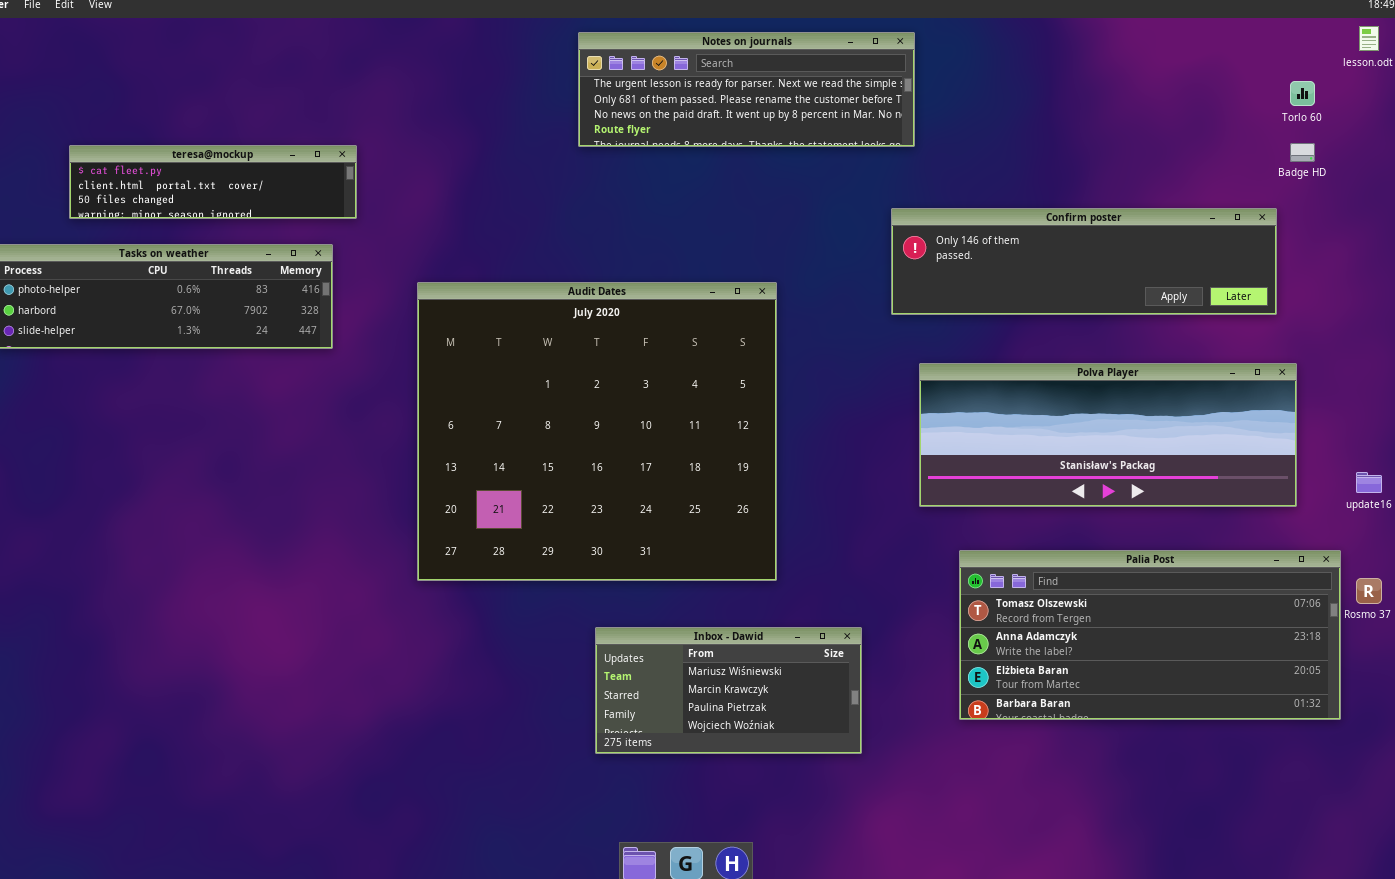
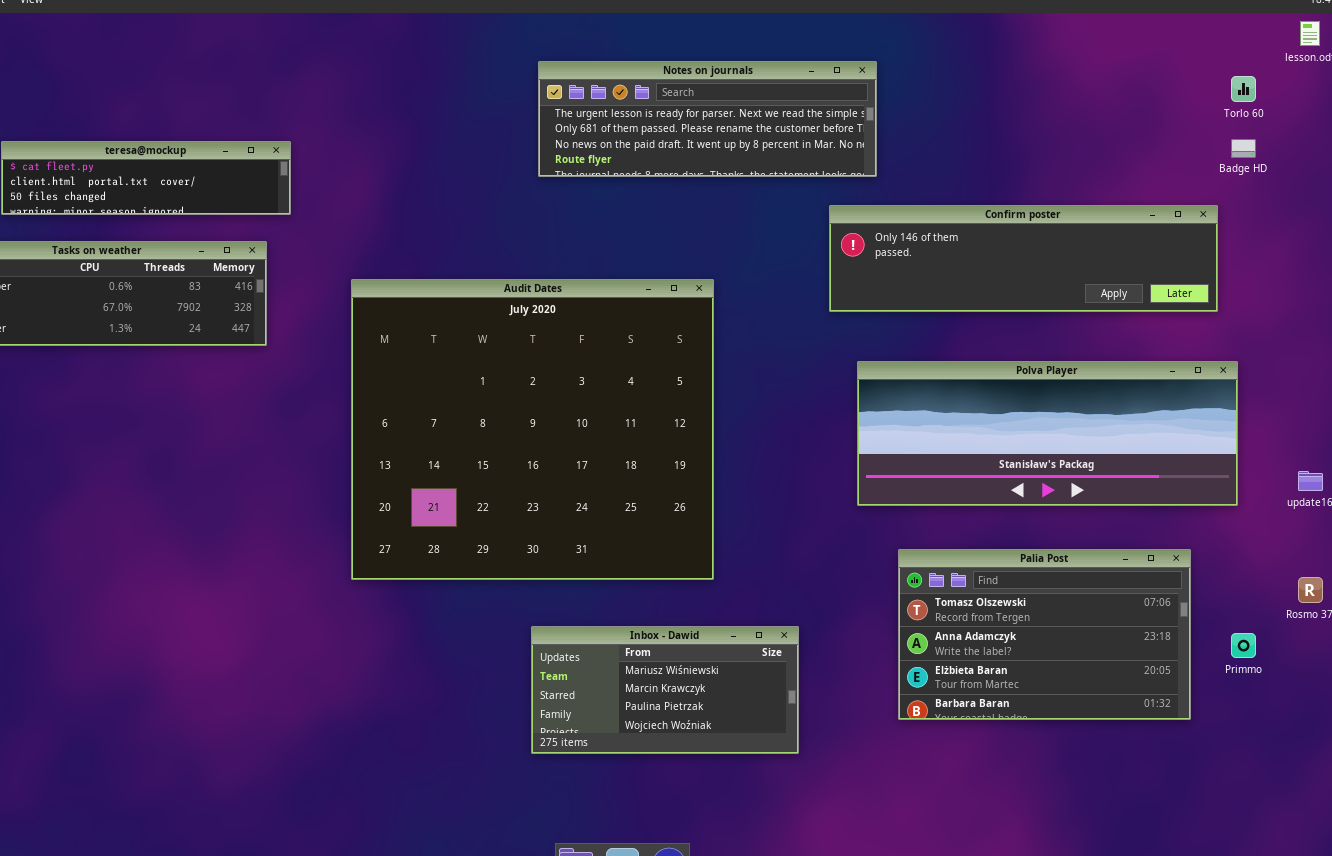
Notes on journals: [578,32,915,147] -> [538,61,877,177], moved
Palia Post: [959,550,1341,720] -> [898,549,1191,720], resized

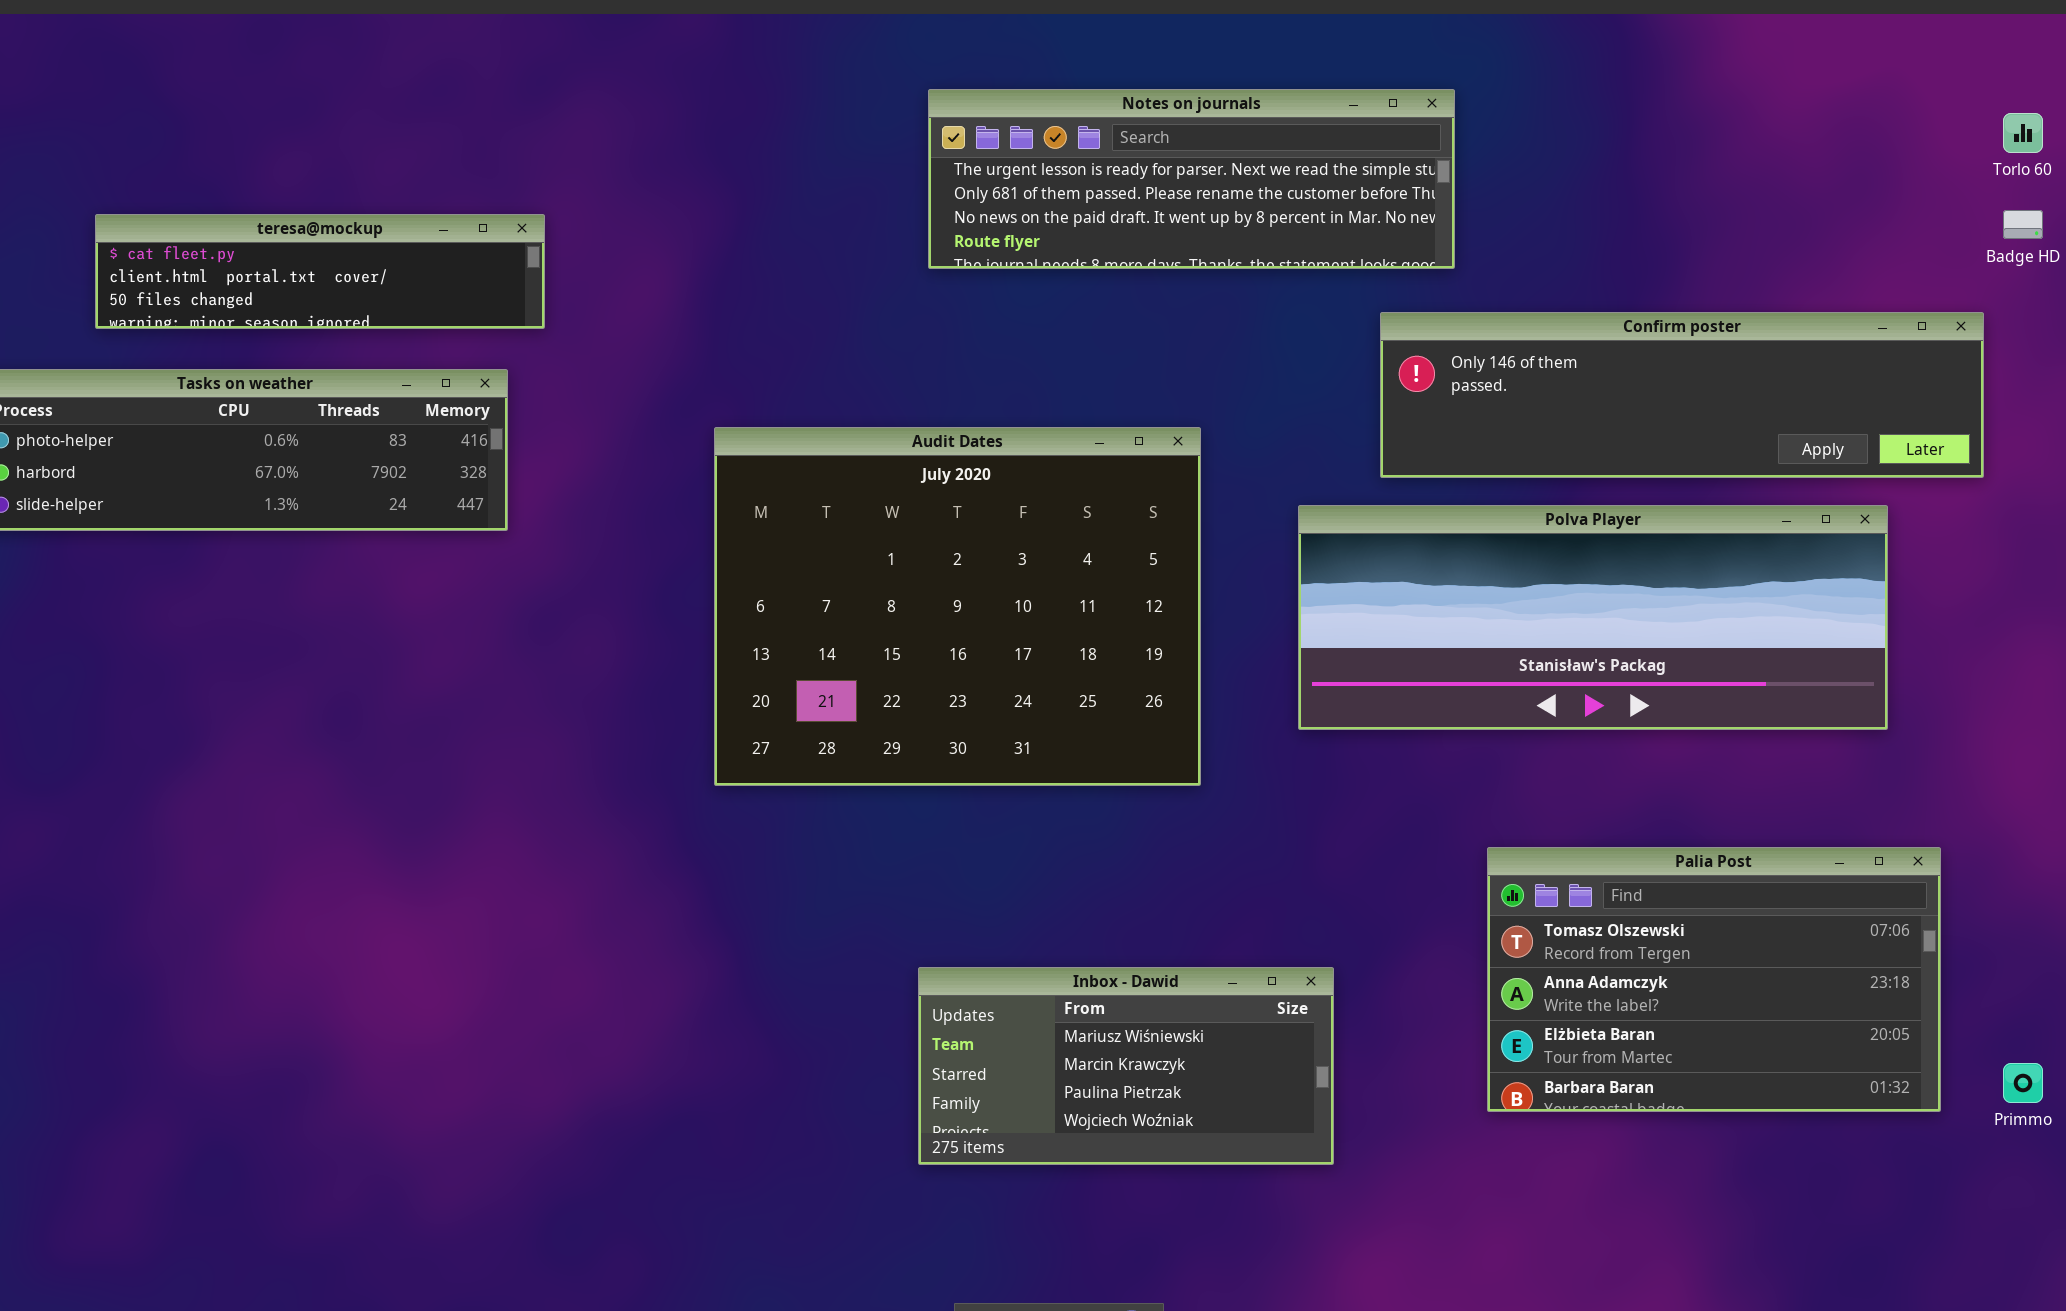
Audit Dates: [351,279,714,580] -> [714,427,1201,786], resized
Polva Player: [857,361,1238,506] -> [1298,505,1888,730], moved
Primmo: [1231,633,1256,658] -> [2003,1063,2043,1103], moved

